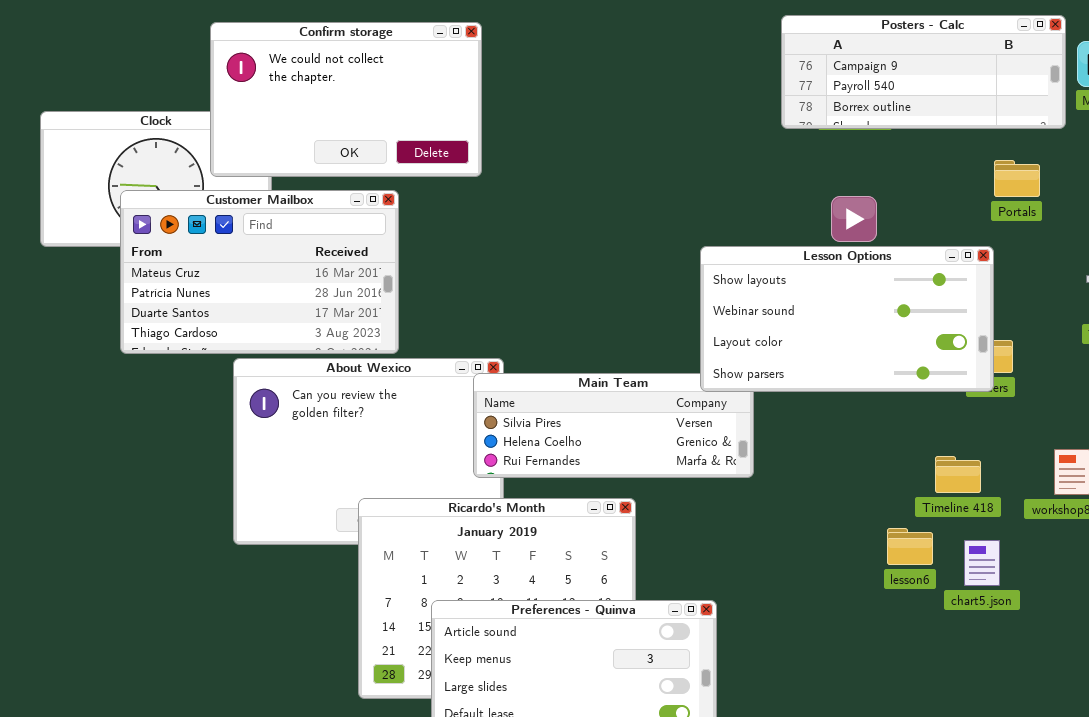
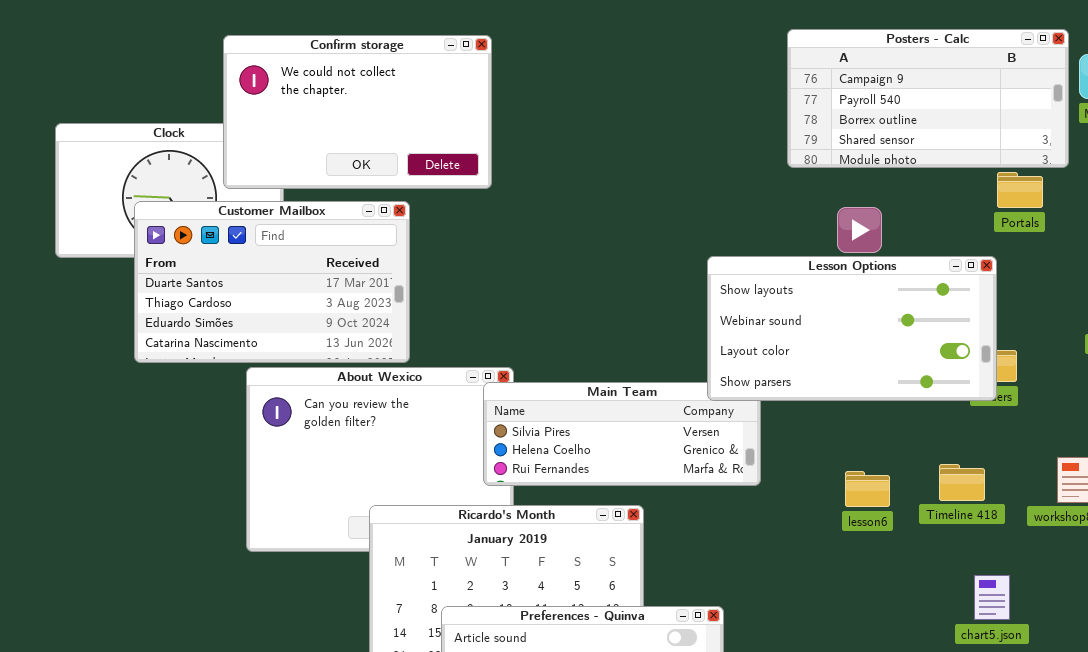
Posters - Calc: [781,15,1066,129] -> [787,29,1069,168], resized
Customer Mailbox: [120,190,399,354] -> [134,201,410,363], scrolled down 2 rows
lesson6: [887,528,933,565] -> [845,471,890,507], moved
chart5.json: [964,540,1000,586] -> [974,575,1010,620], moved

